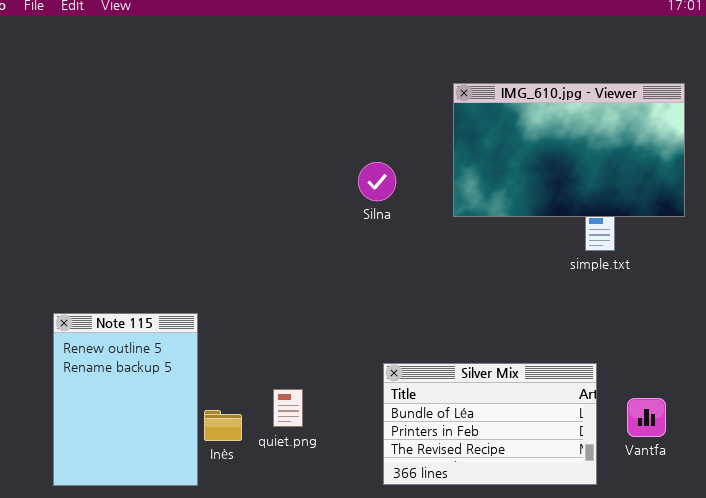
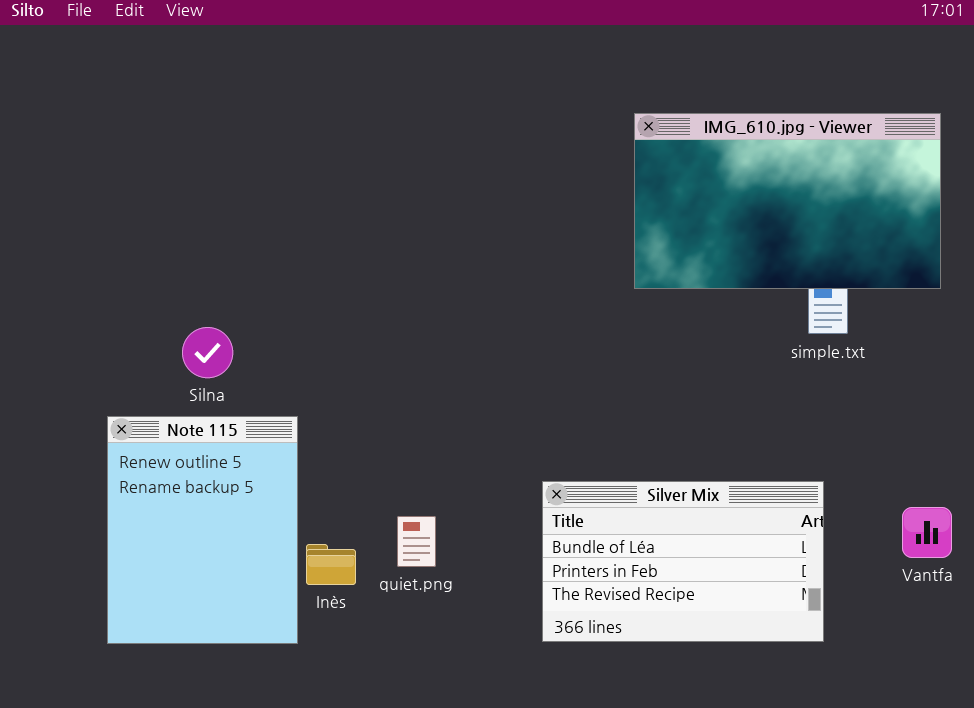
Silna: [358,162,396,201] -> [182,327,233,378], moved
Vantfa: [627,398,666,437] -> [902,507,952,558], moved

